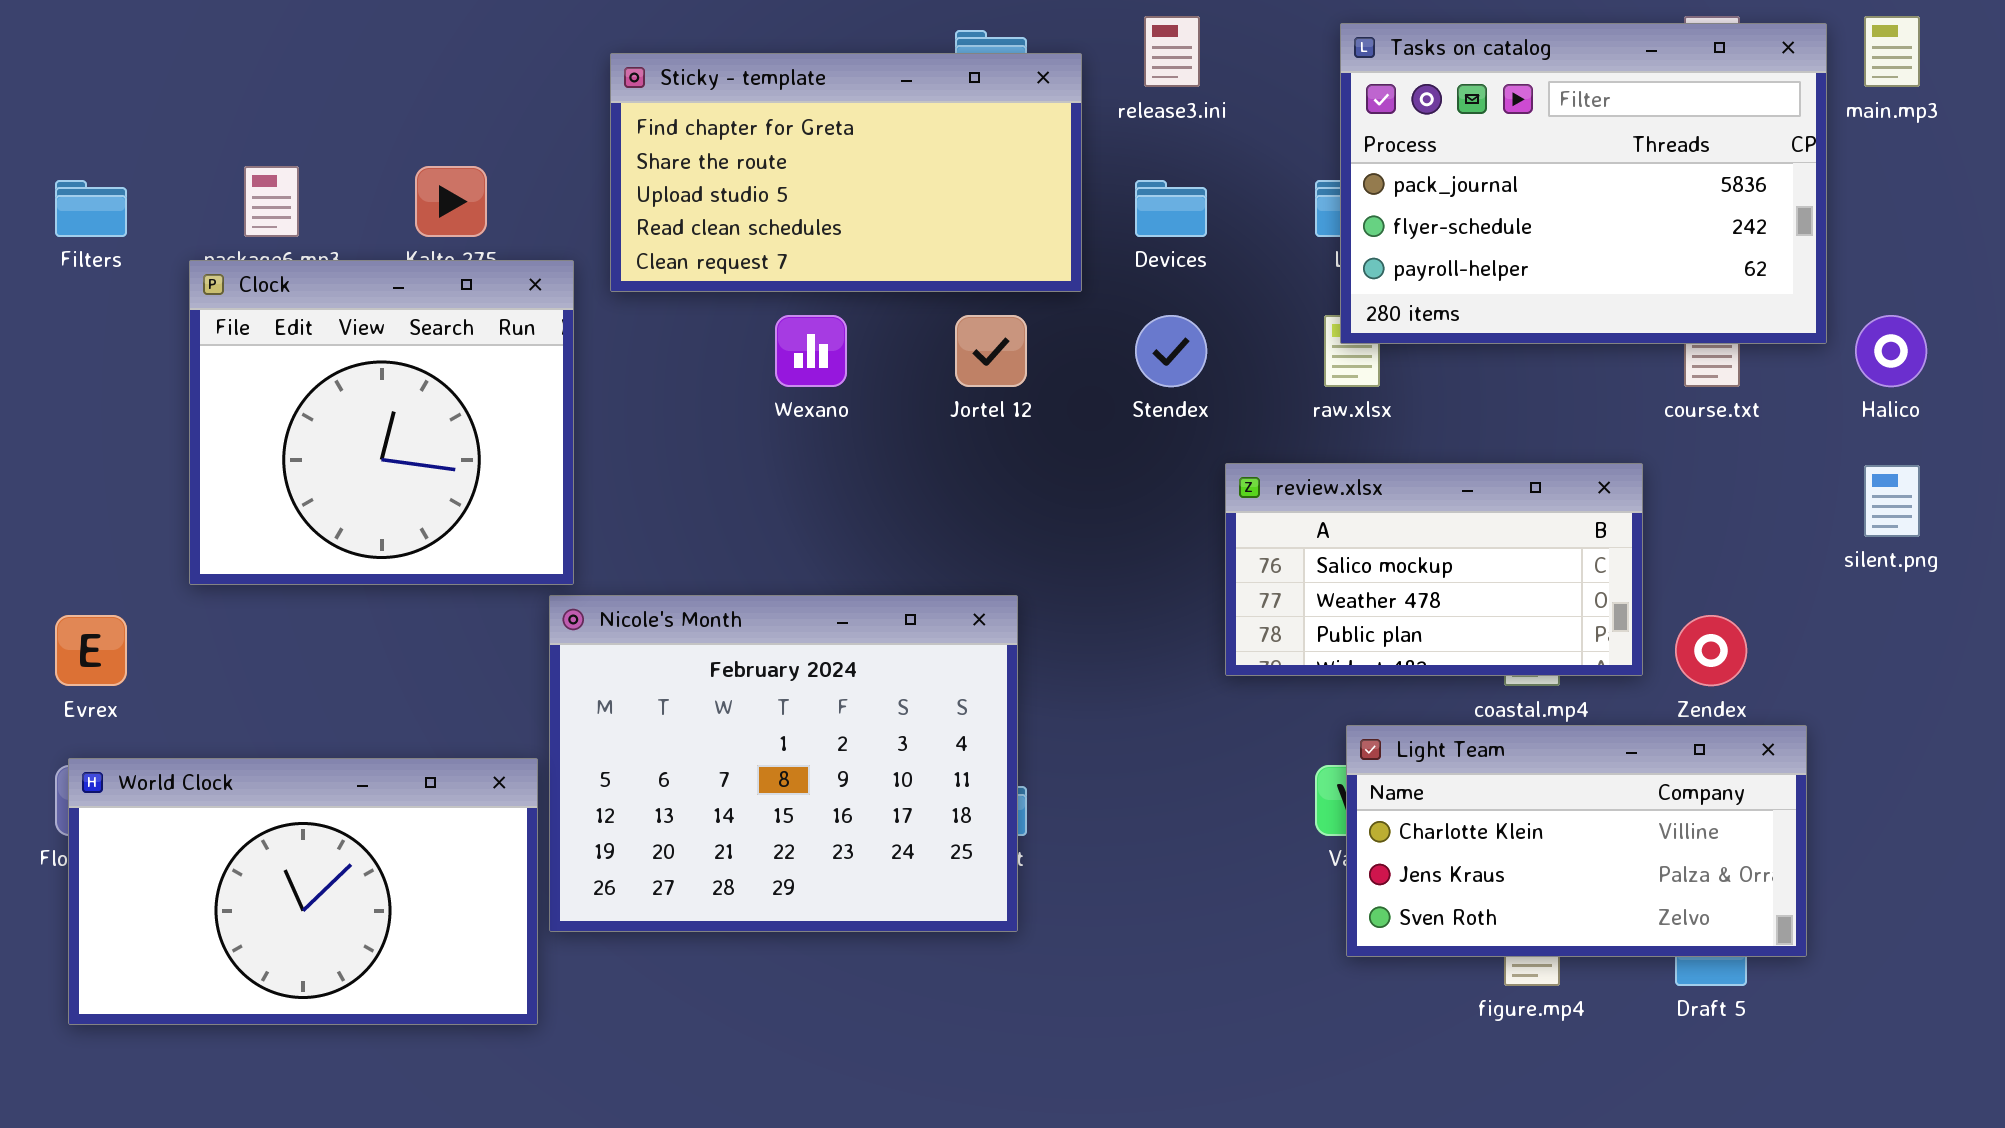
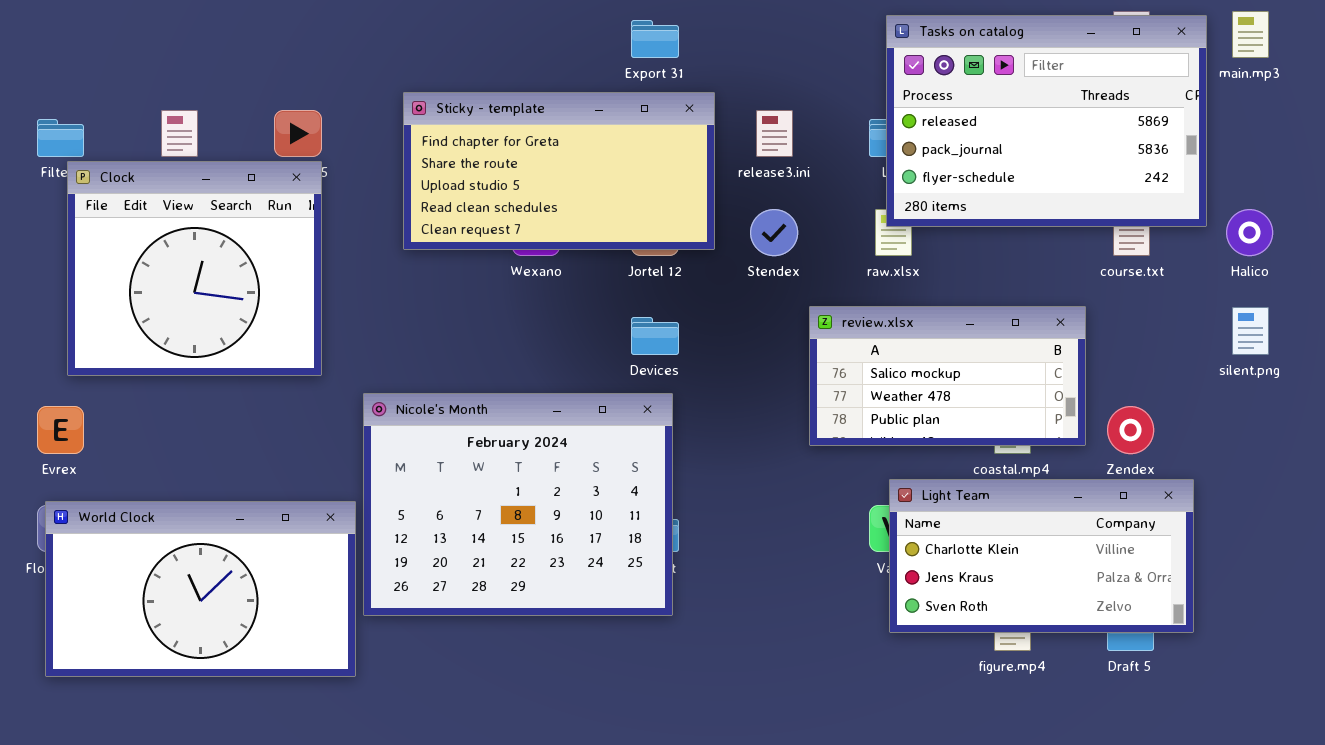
release3.ini: [1144,16,1200,87] -> [756,110,793,157], moved
Tasks on catalog: [1340,23,1827,344] -> [886,15,1207,227], scrolled up 1 row
Sticky - template: [610,53,1082,292] -> [403,92,715,250], moved
Devices: [1135,180,1207,237] -> [631,317,679,355], moved
Clock: [189,260,574,585] -> [67,161,322,376], moved

